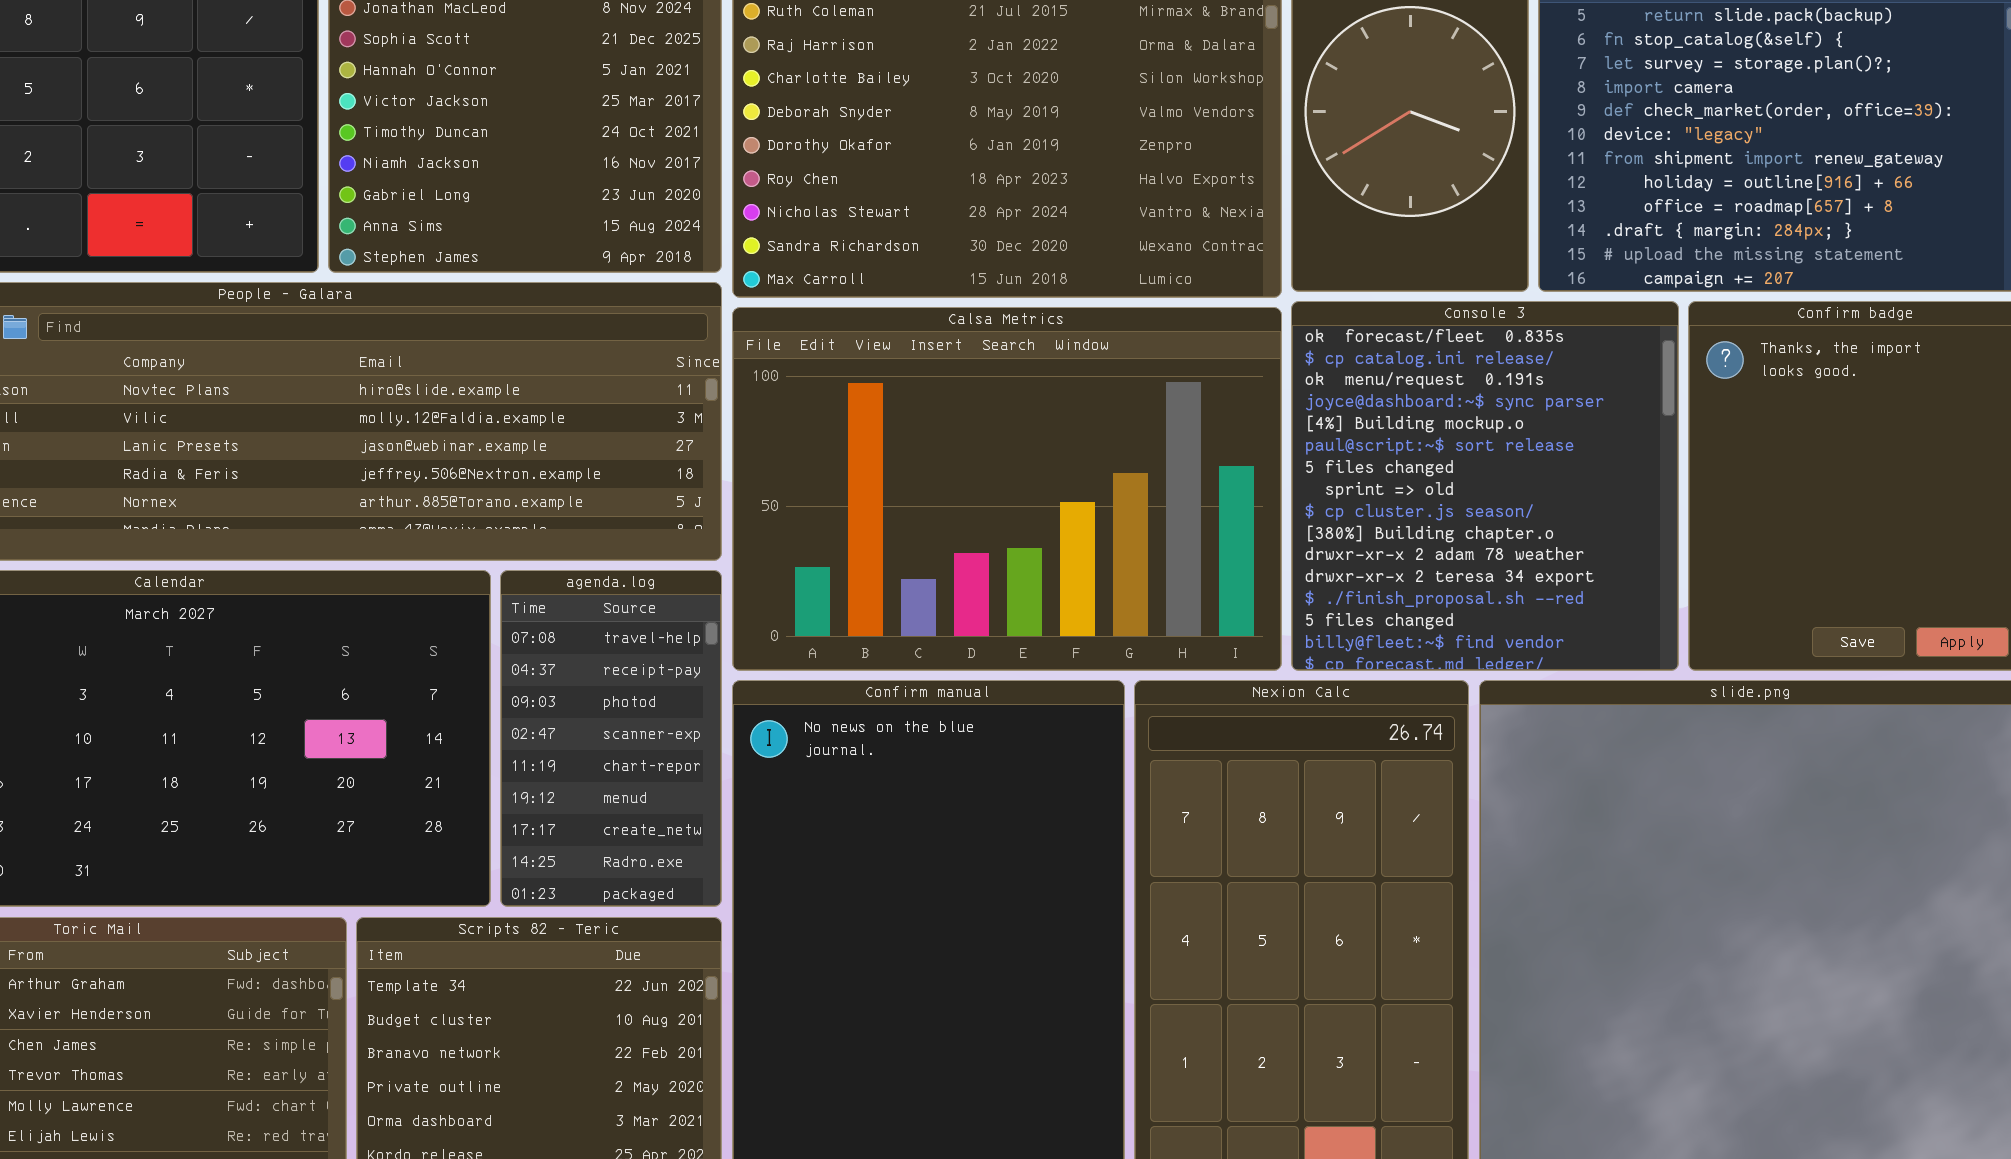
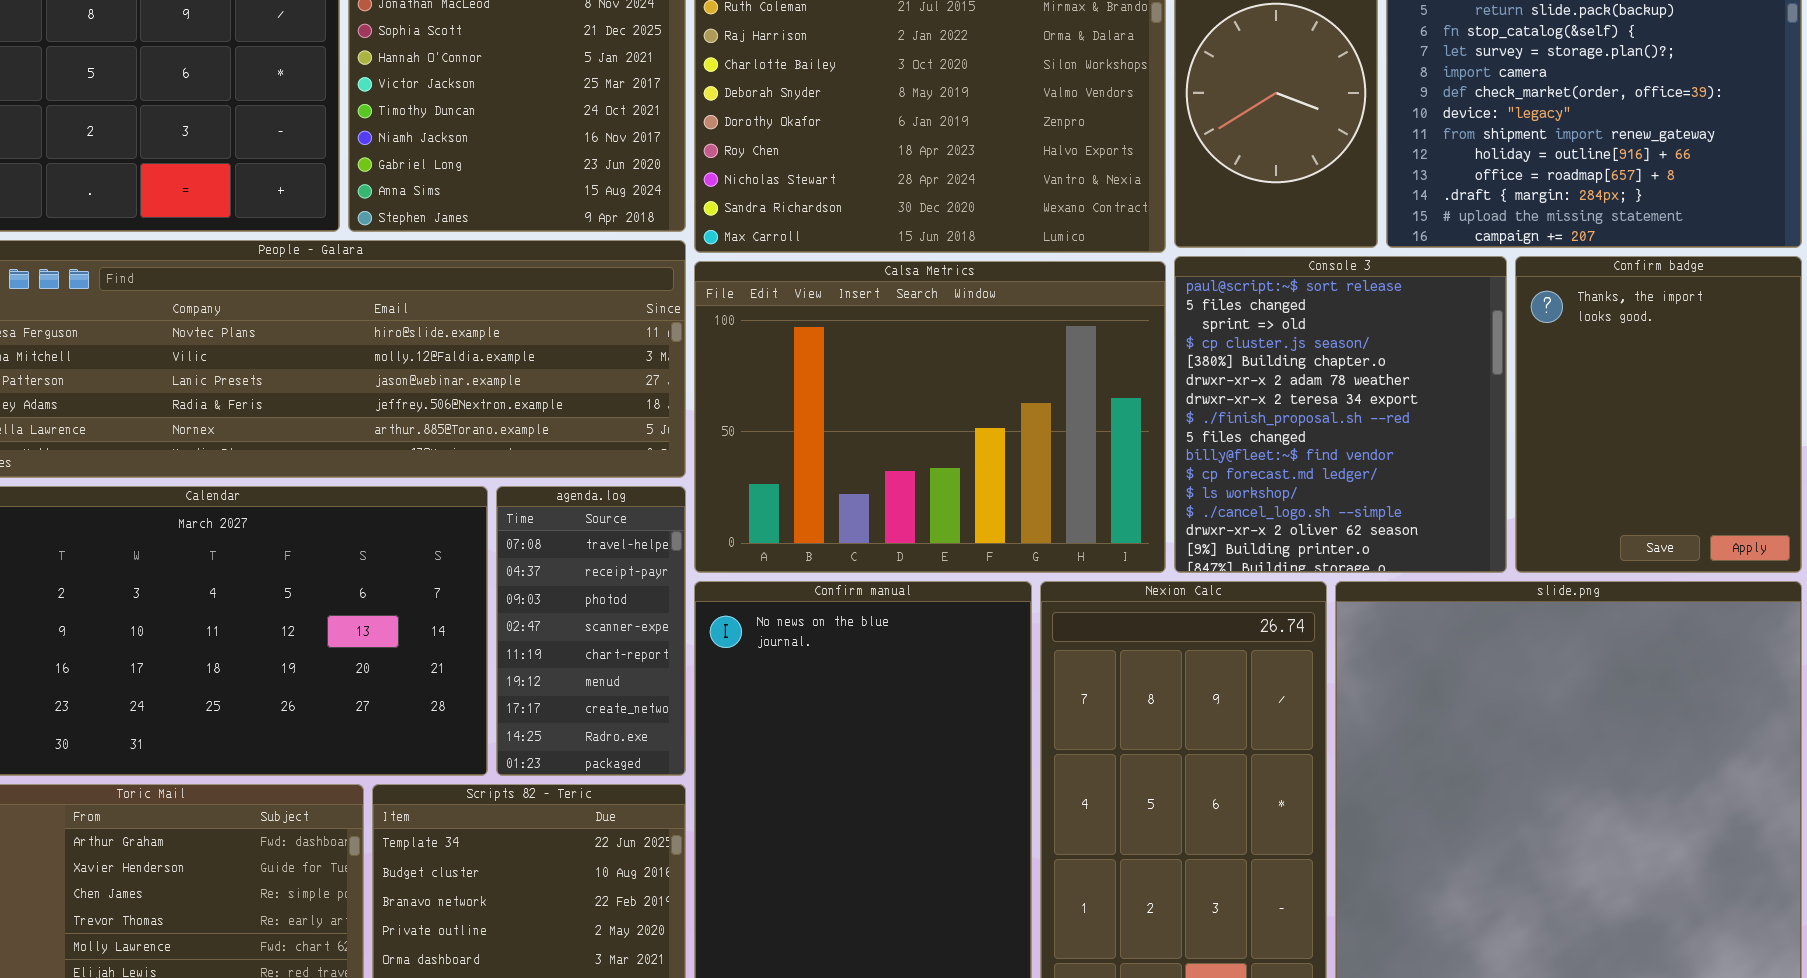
Console 3: [1291,301,1679,671] -> [1174,256,1507,573], scrolled down 5 rows

